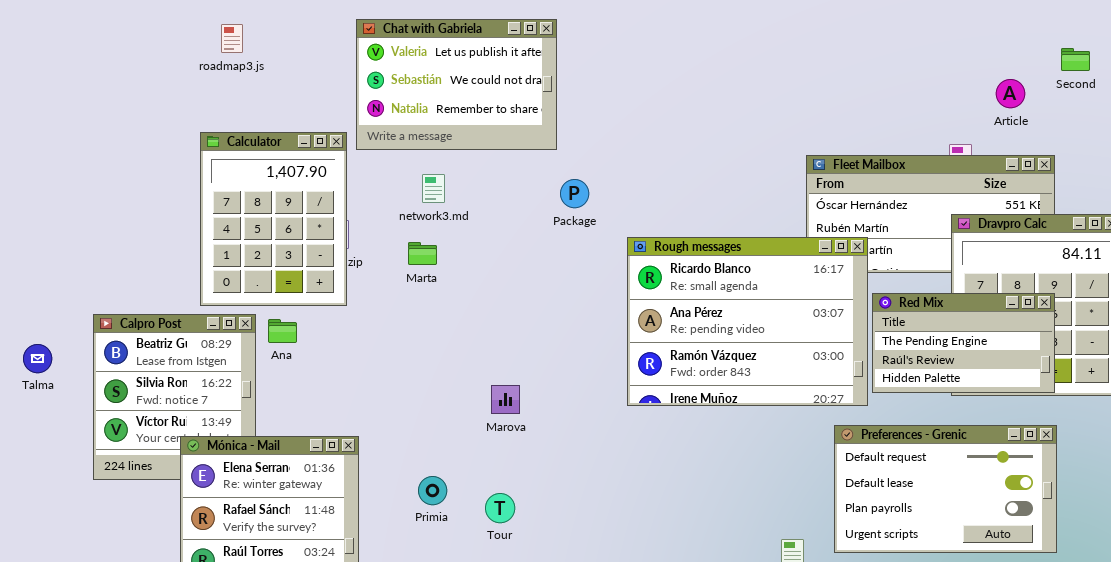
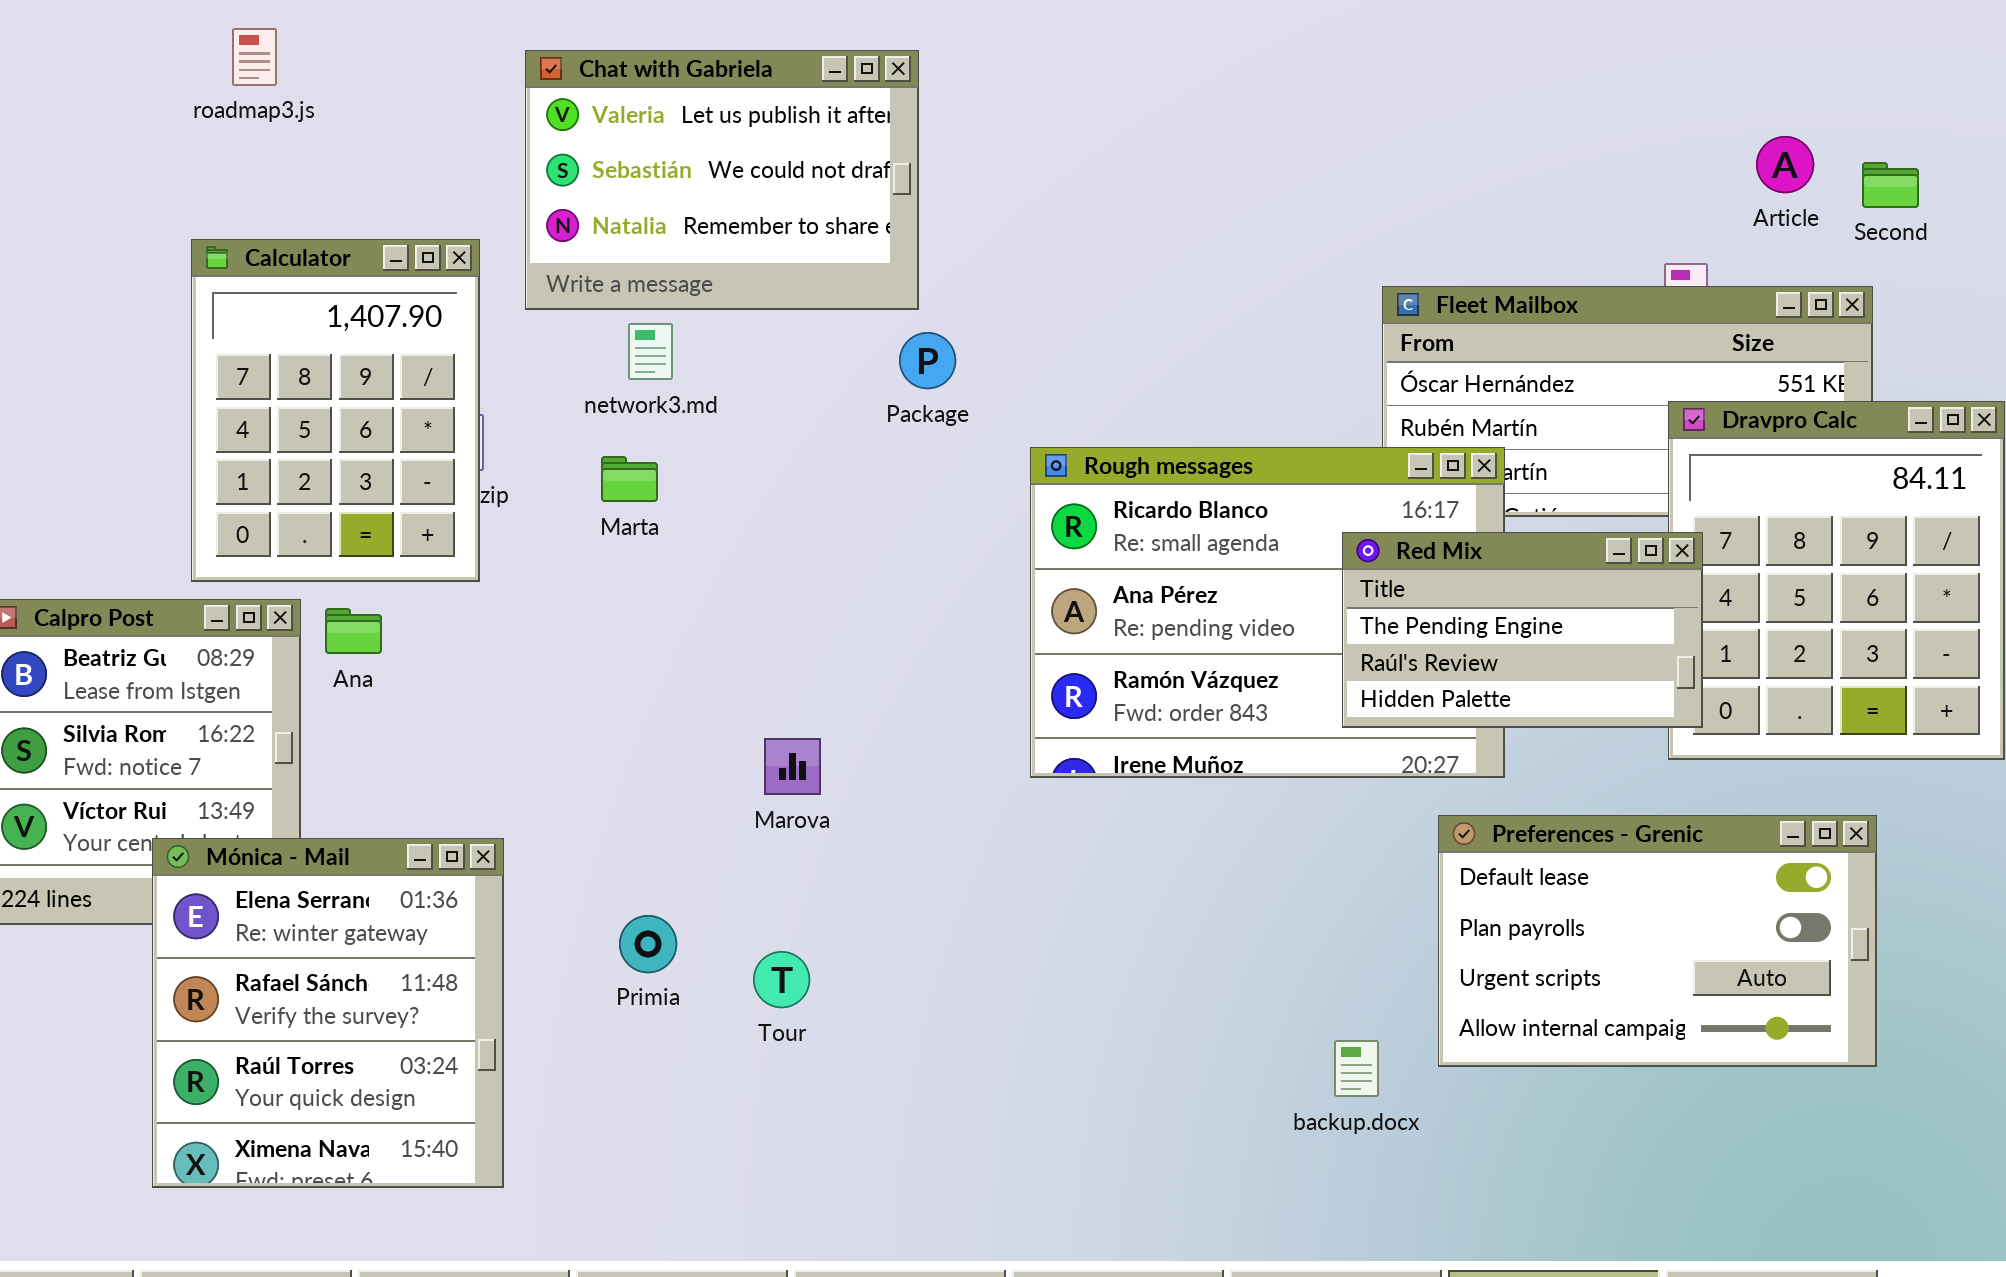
Chat with Gabriela: [356,19,557,150] -> [525,50,919,310], moved
Second: [1061,48,1090,71] -> [1862,162,1919,208], moved
Red Mix: [872,293,1055,393] -> [1342,532,1703,728], moved
Preferences - Grenic: [834,425,1057,553] -> [1438,815,1877,1067], scrolled down 1 row

